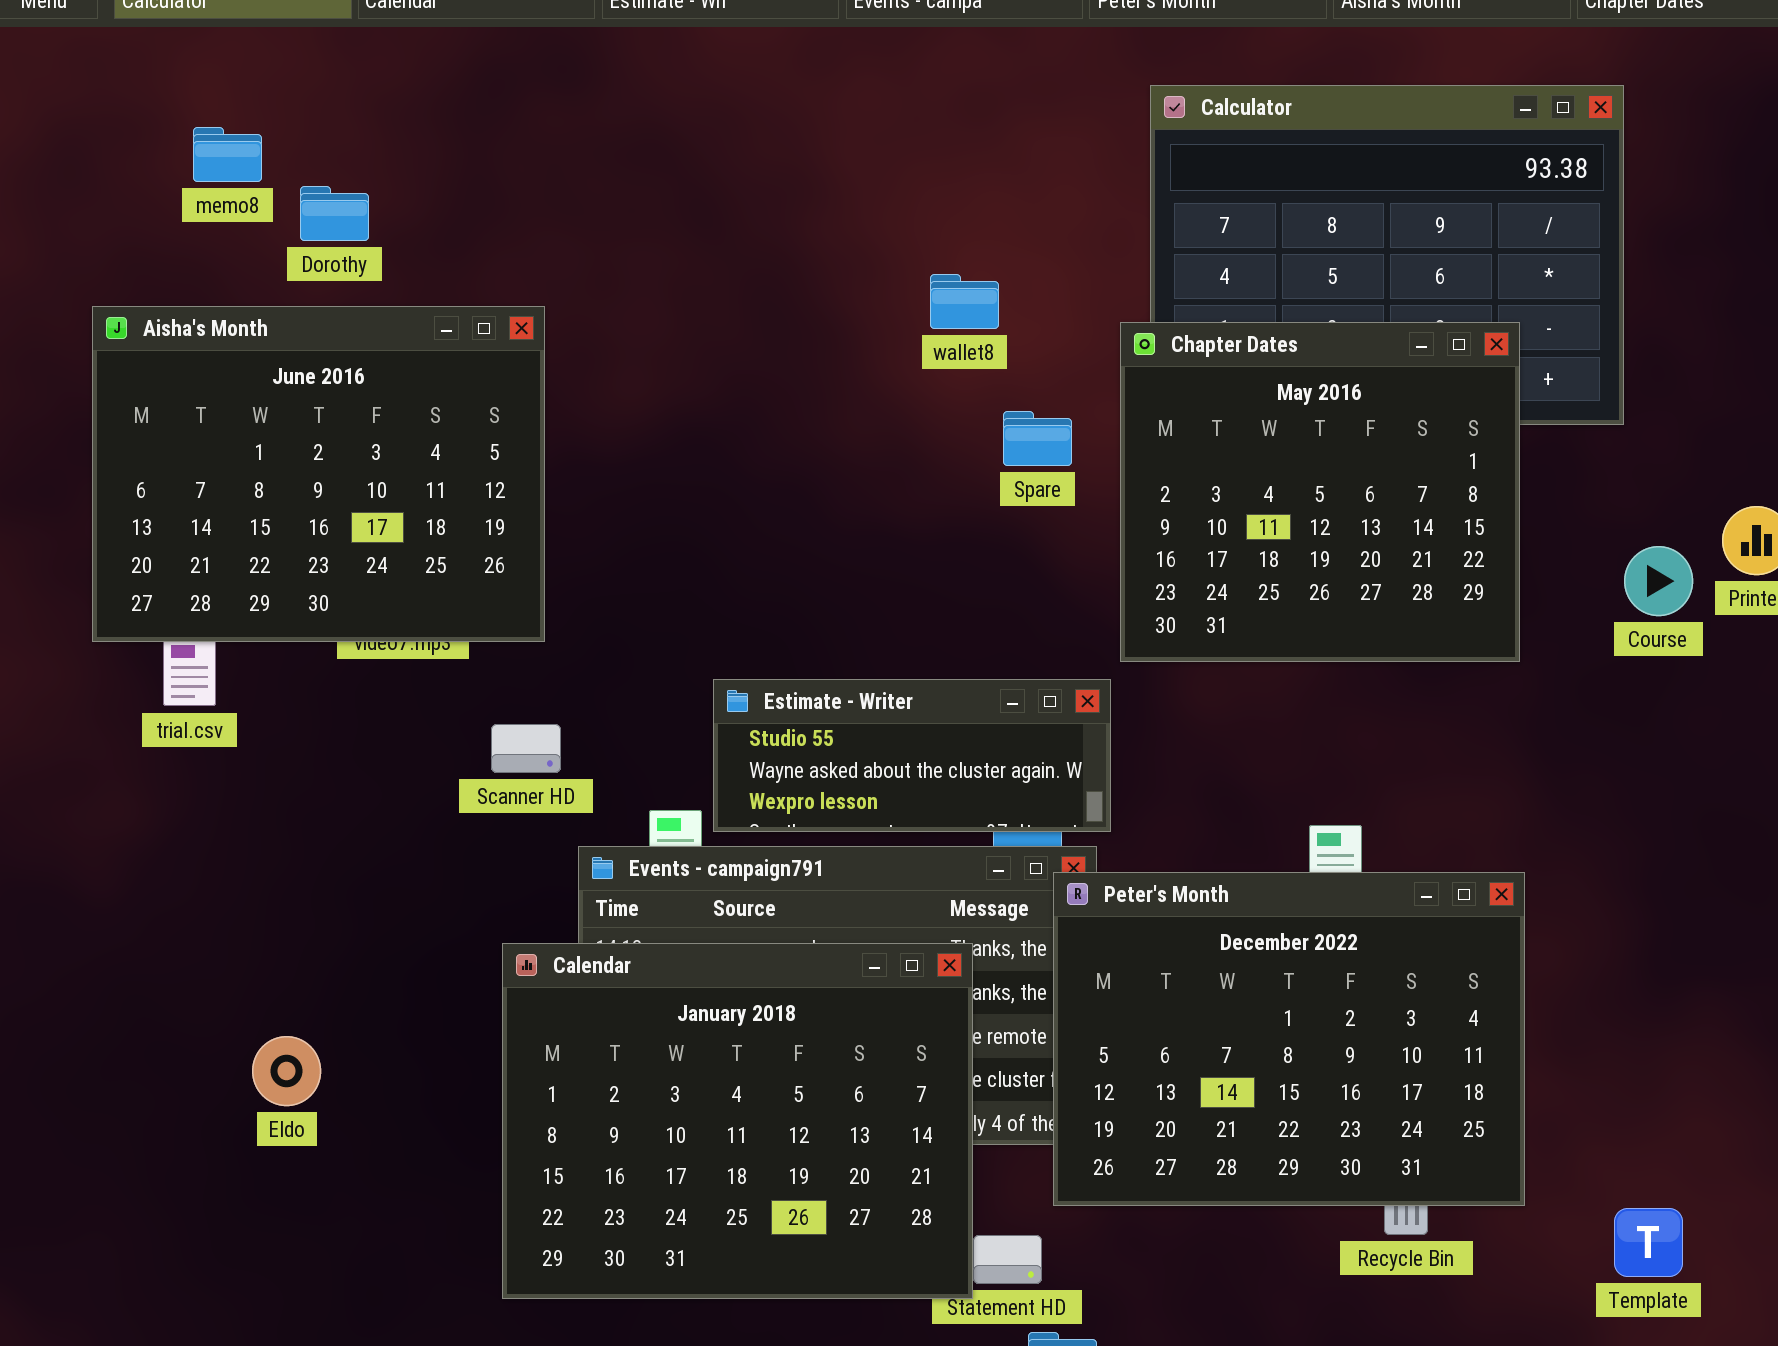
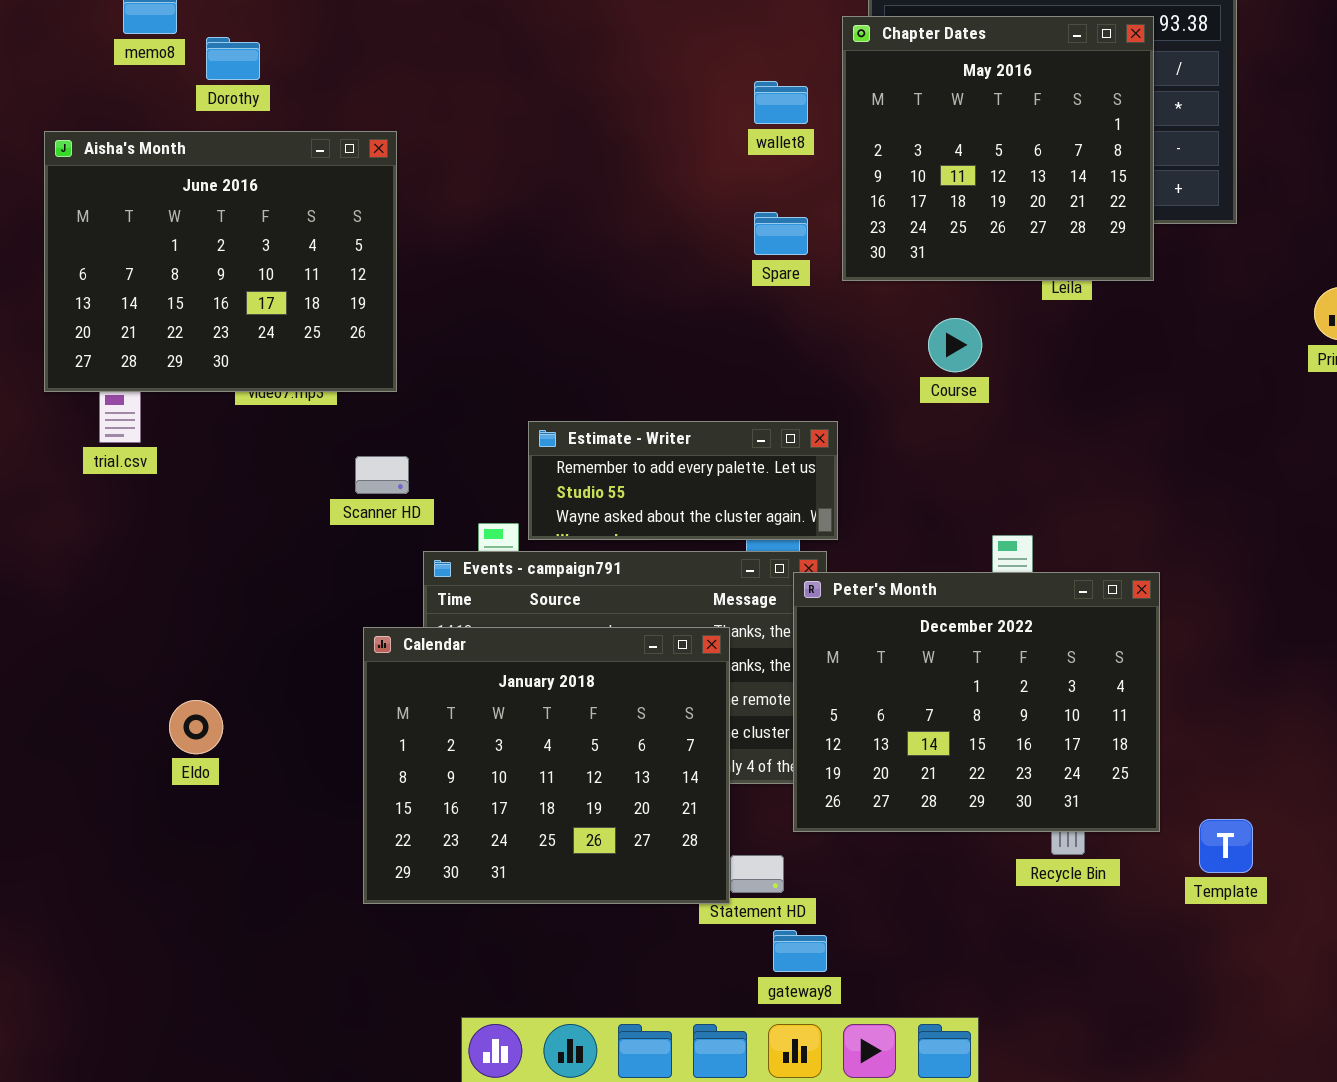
wallet8: [930,274,999,329] -> [754,81,808,124], moved
Chapter Dates: [1120,322,1520,662] -> [842,16,1154,281], moved
Course: [1624,546,1693,616] -> [928,318,982,372], moved
Estimate - Writer: [713,679,1111,832] -> [528,421,838,540], scrolled up 1 row
Template: [1614,1208,1683,1277] -> [1199,819,1253,873], moved

